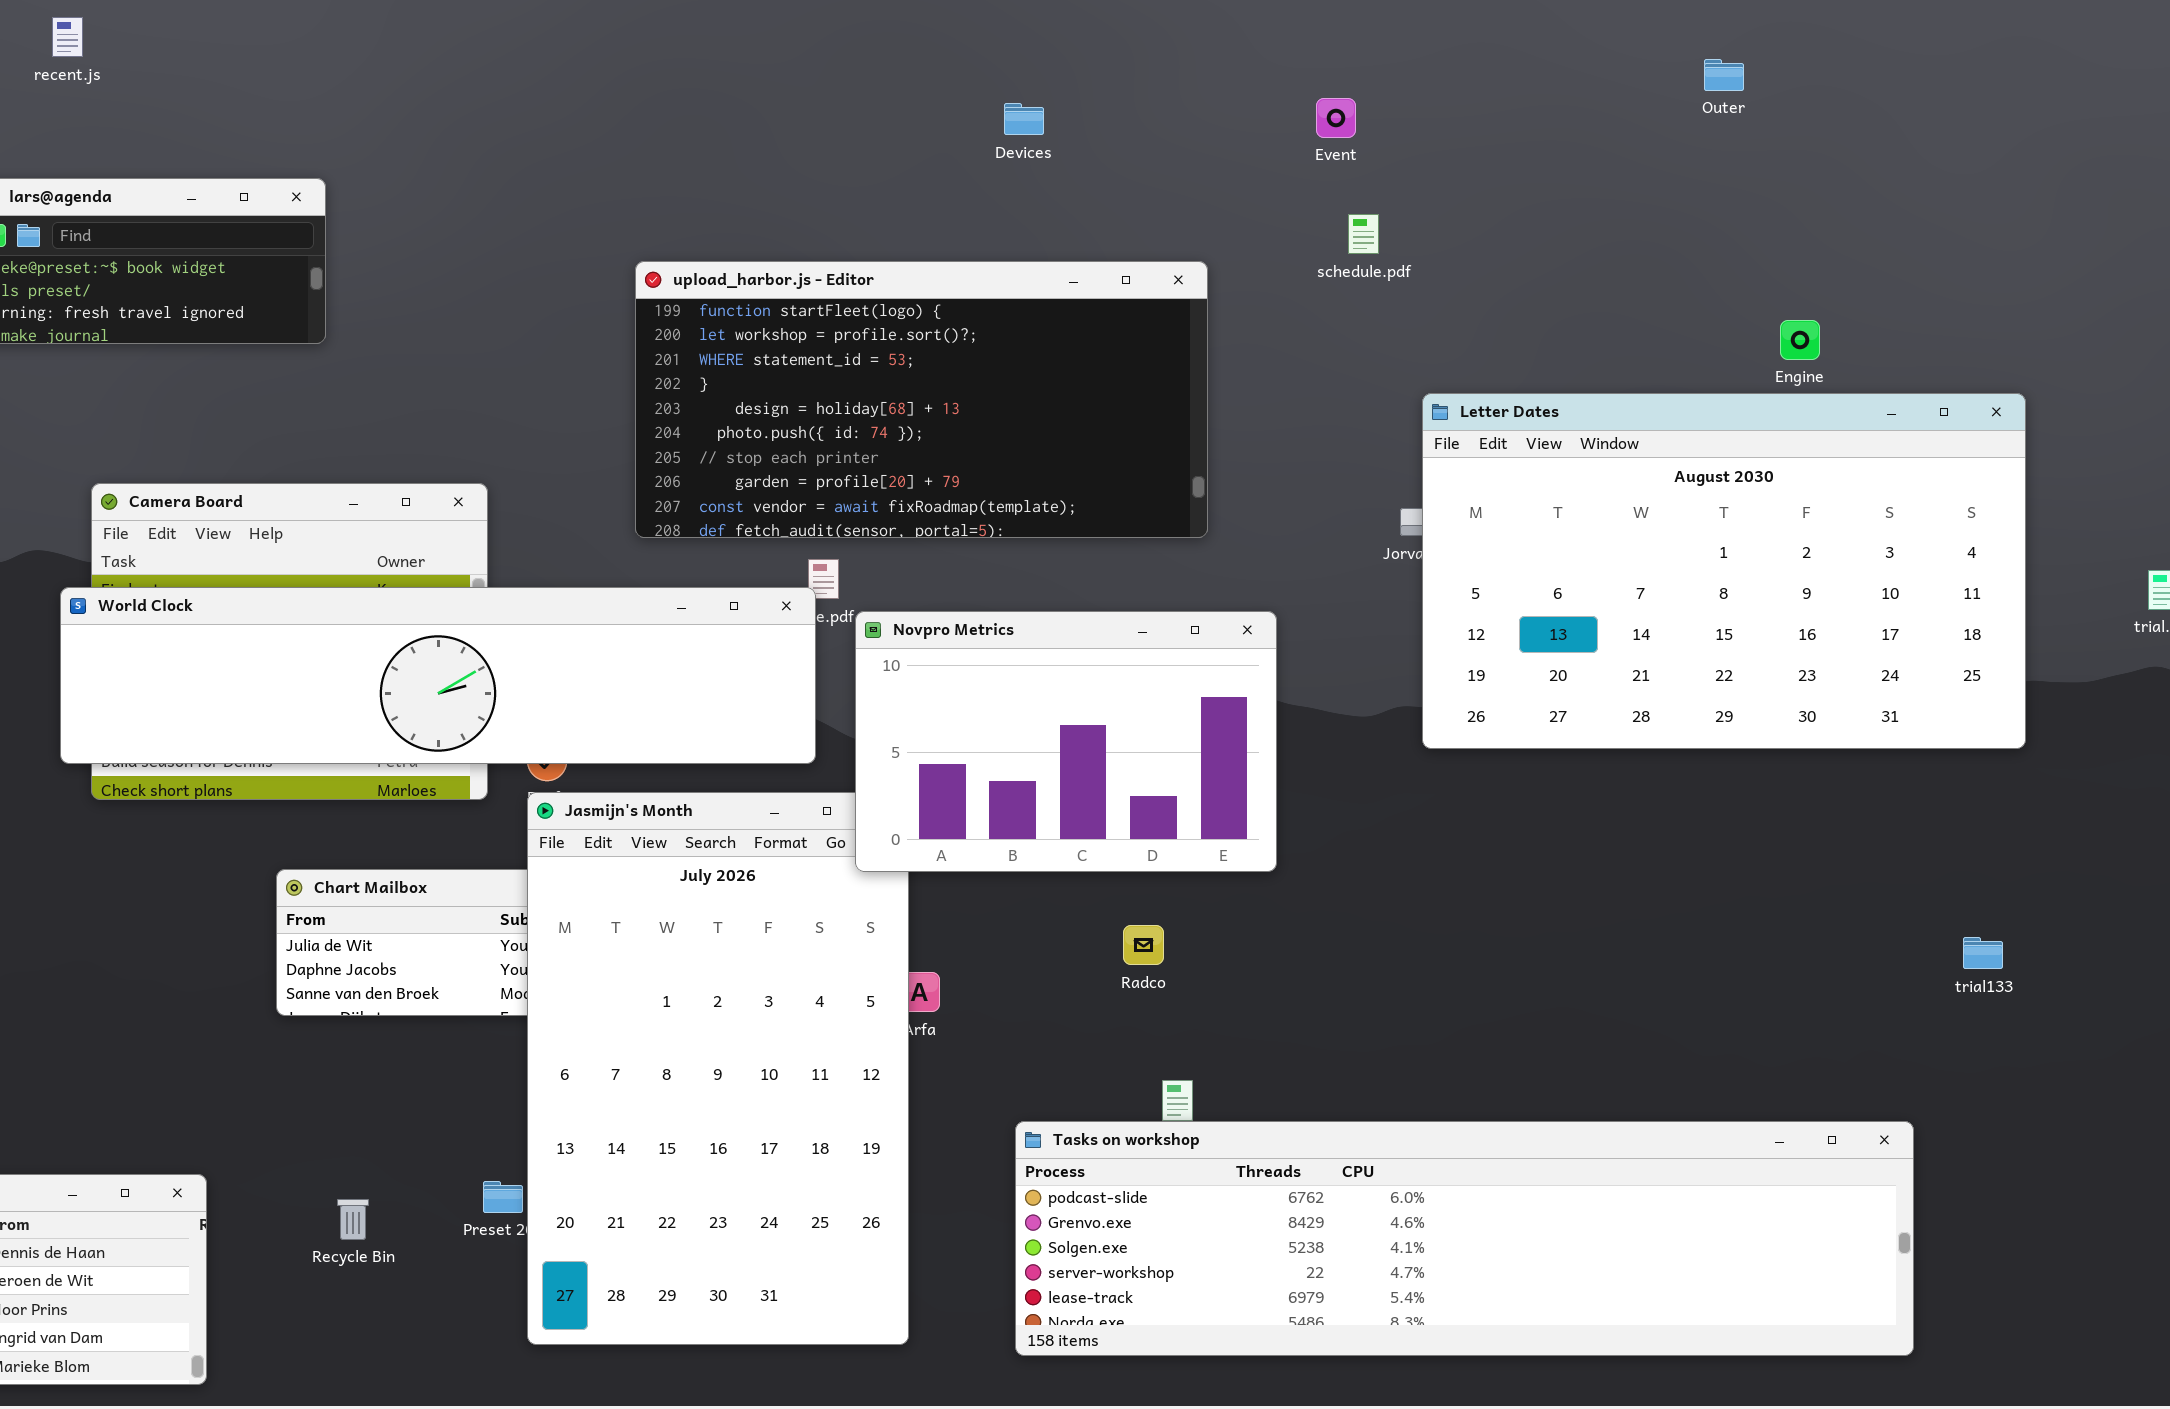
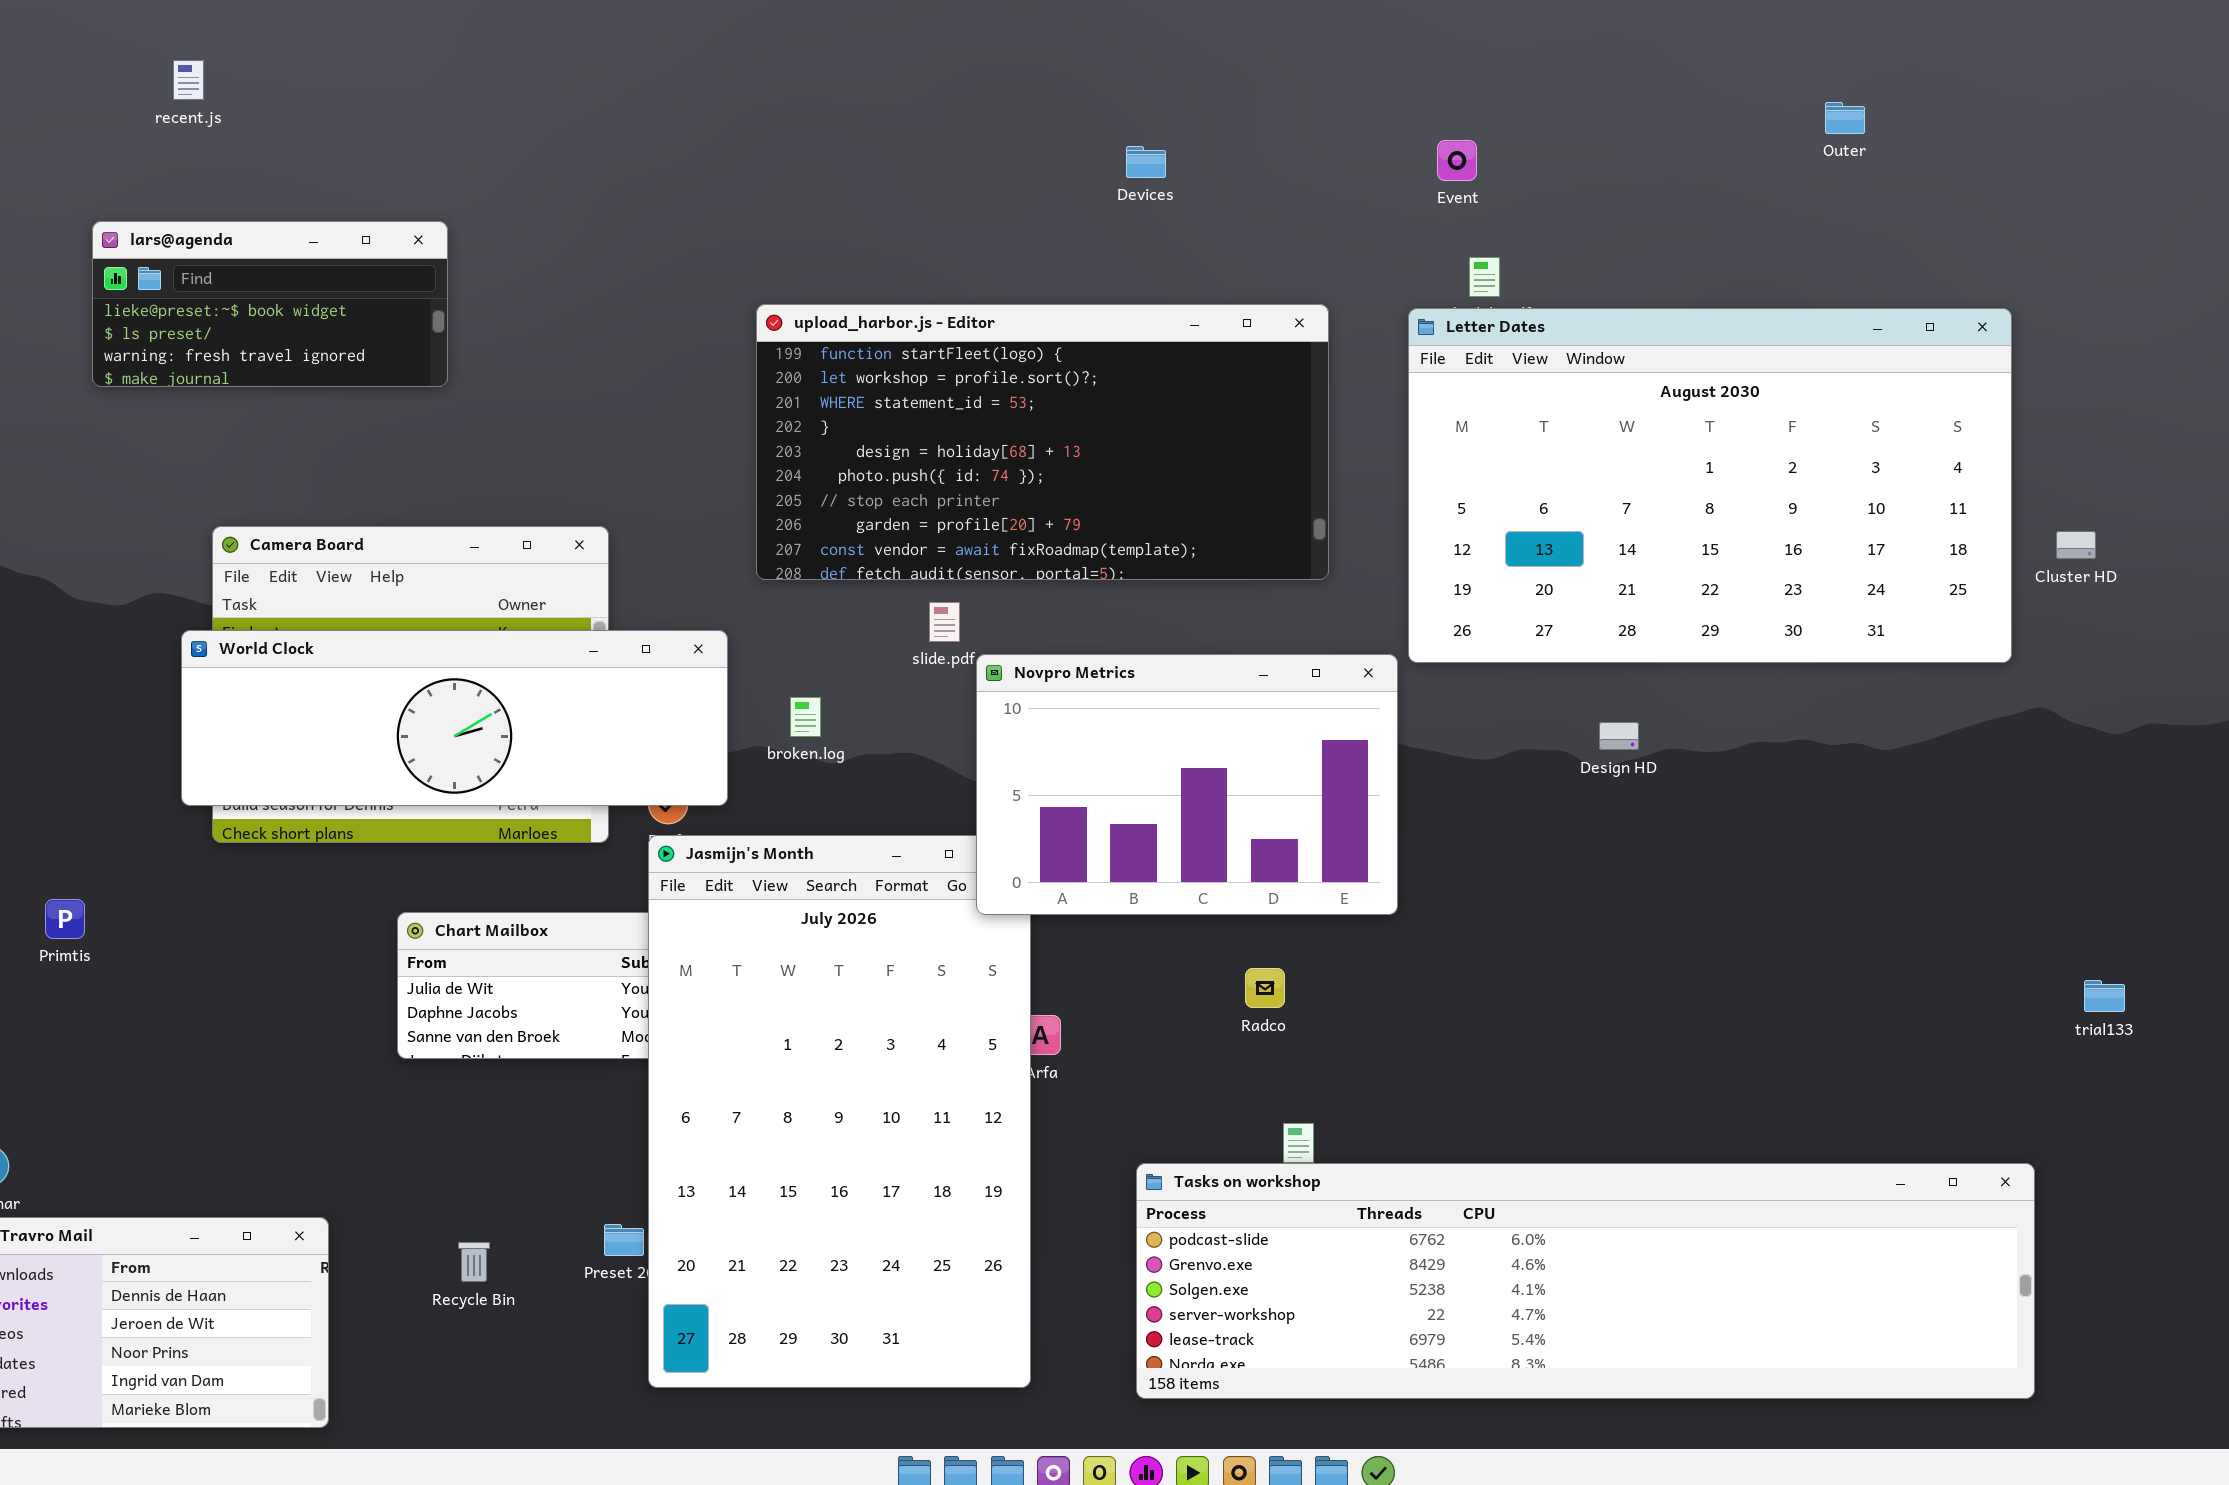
Letter Dates: [1422,393,2026,749] -> [1408,308,2012,663], moved
World Clock: [60,587,816,764] -> [181,630,728,806], resized

